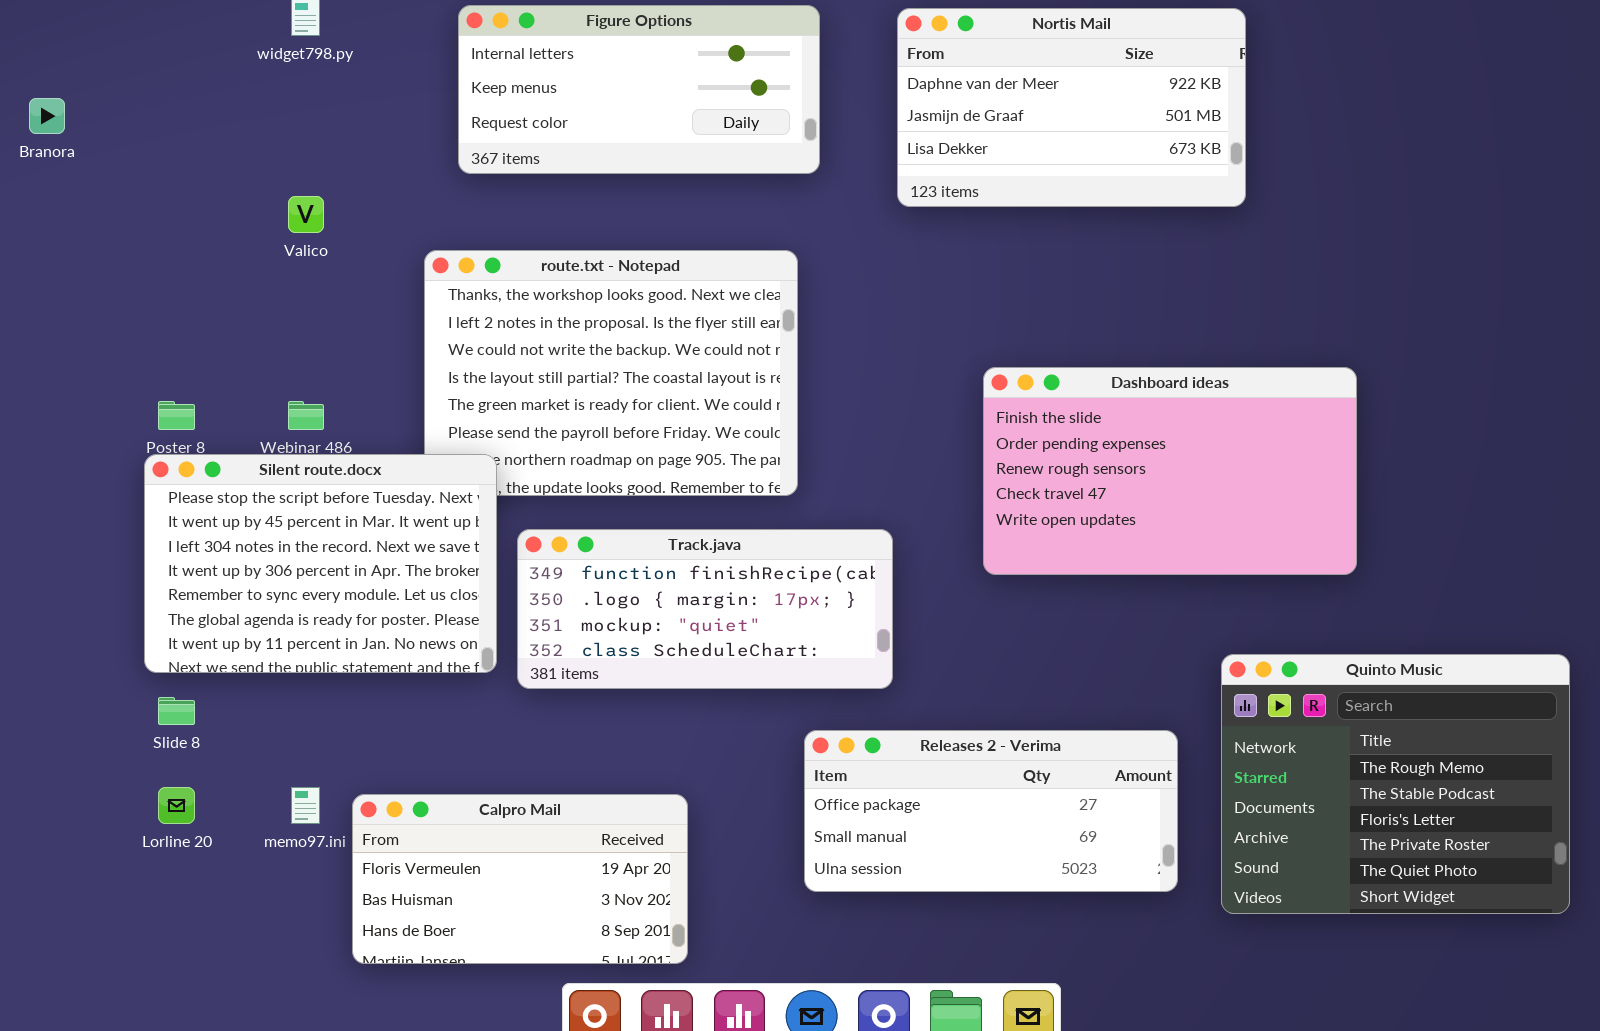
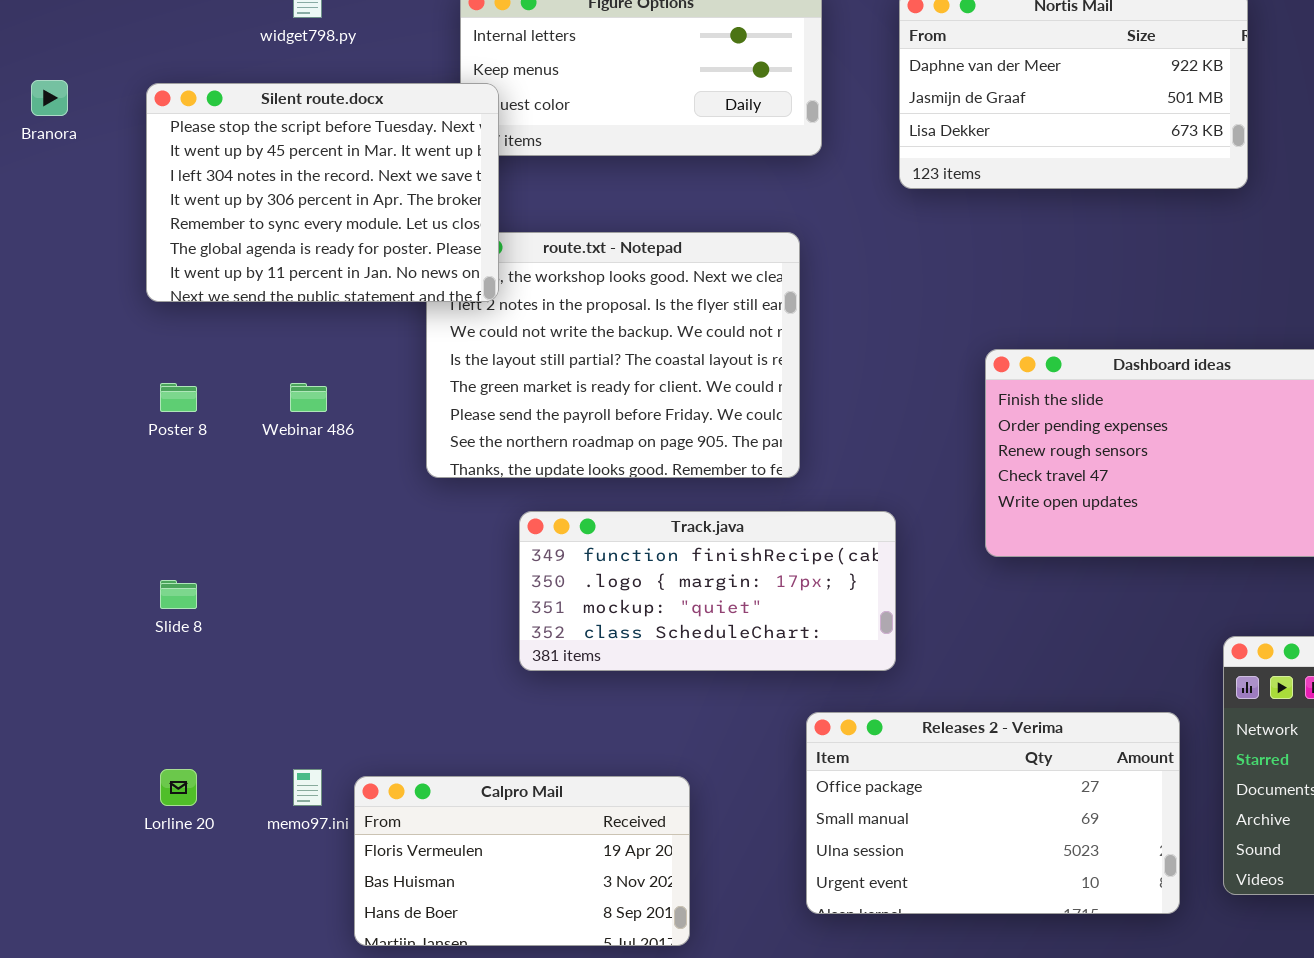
Silent route.docx: [144,454,497,673] -> [146,83,499,302], moved
Slide 8: [158,697,195,725] -> [160,580,197,609], moved
Releases 2 - Verima: [804,730,1178,892] -> [806,712,1180,914], resized

